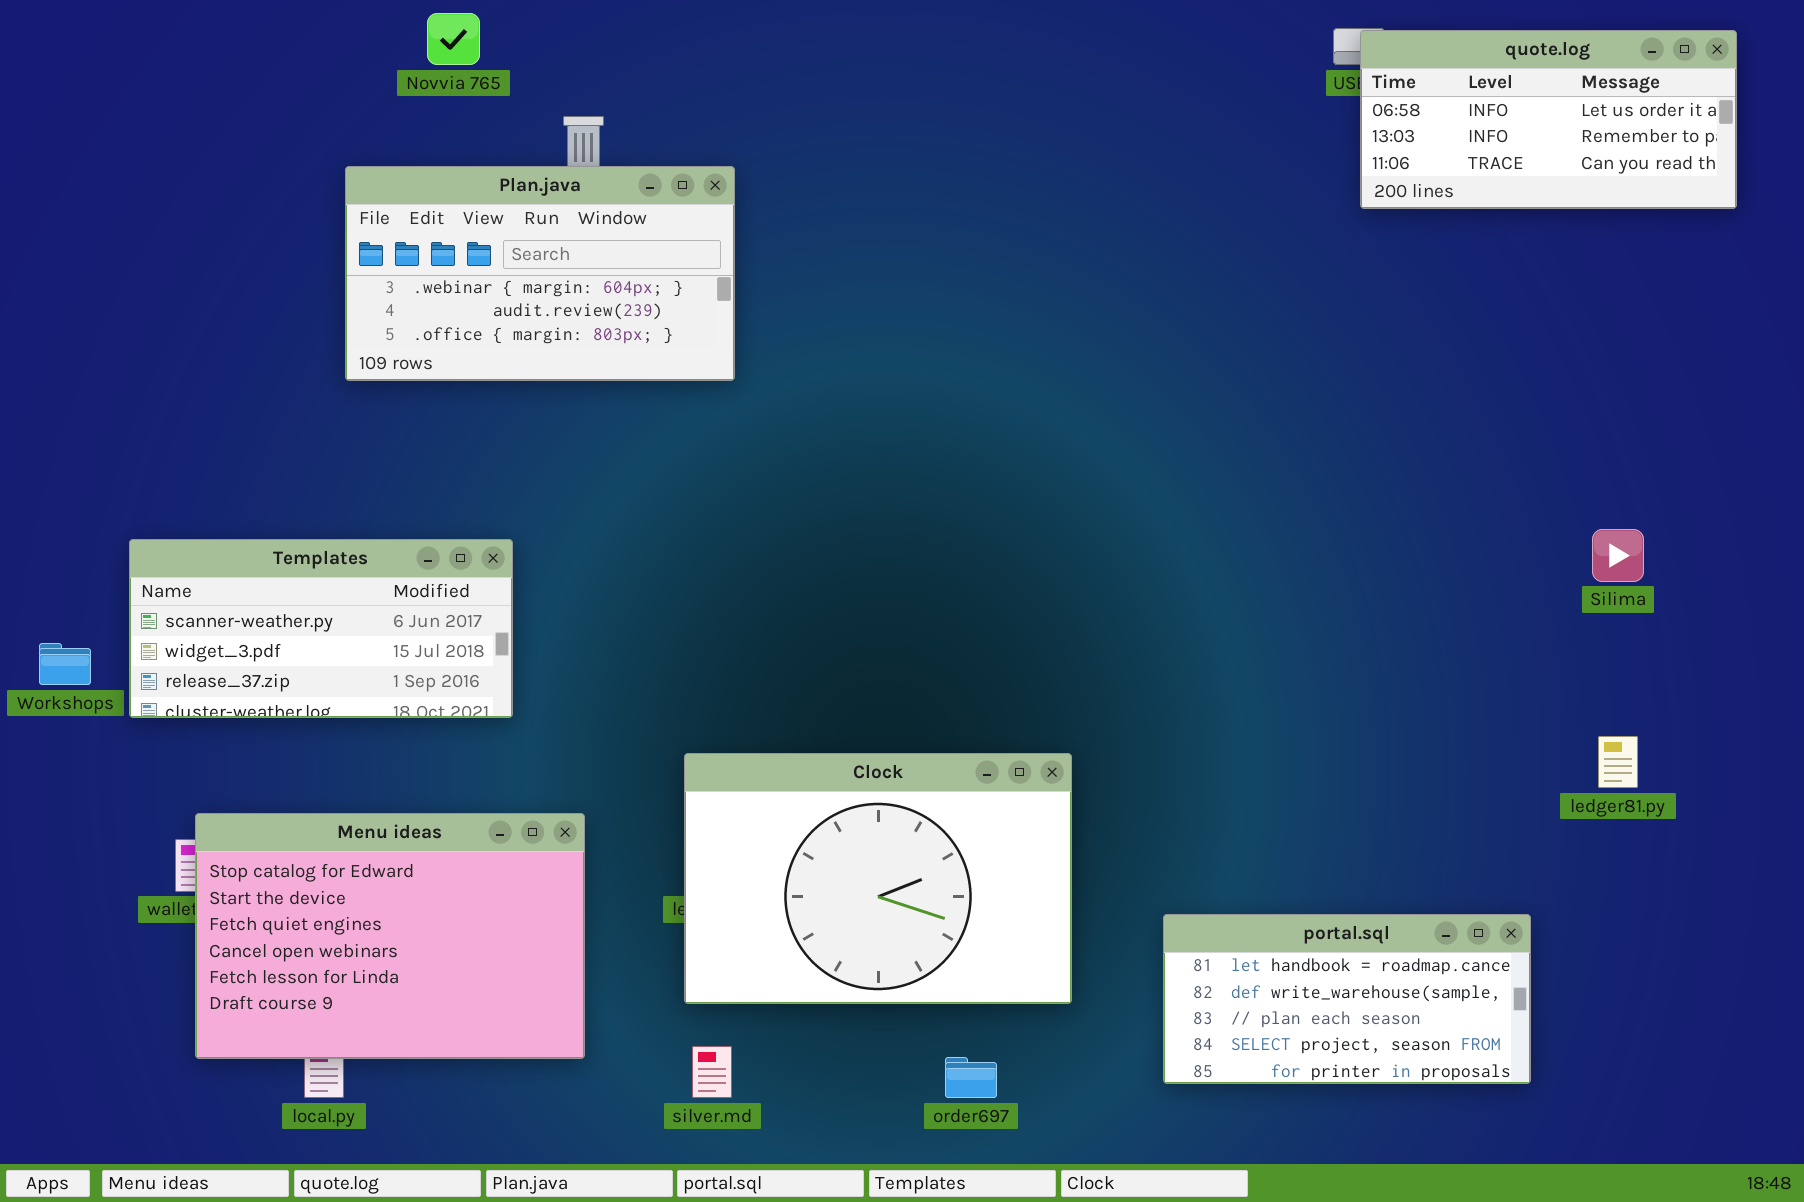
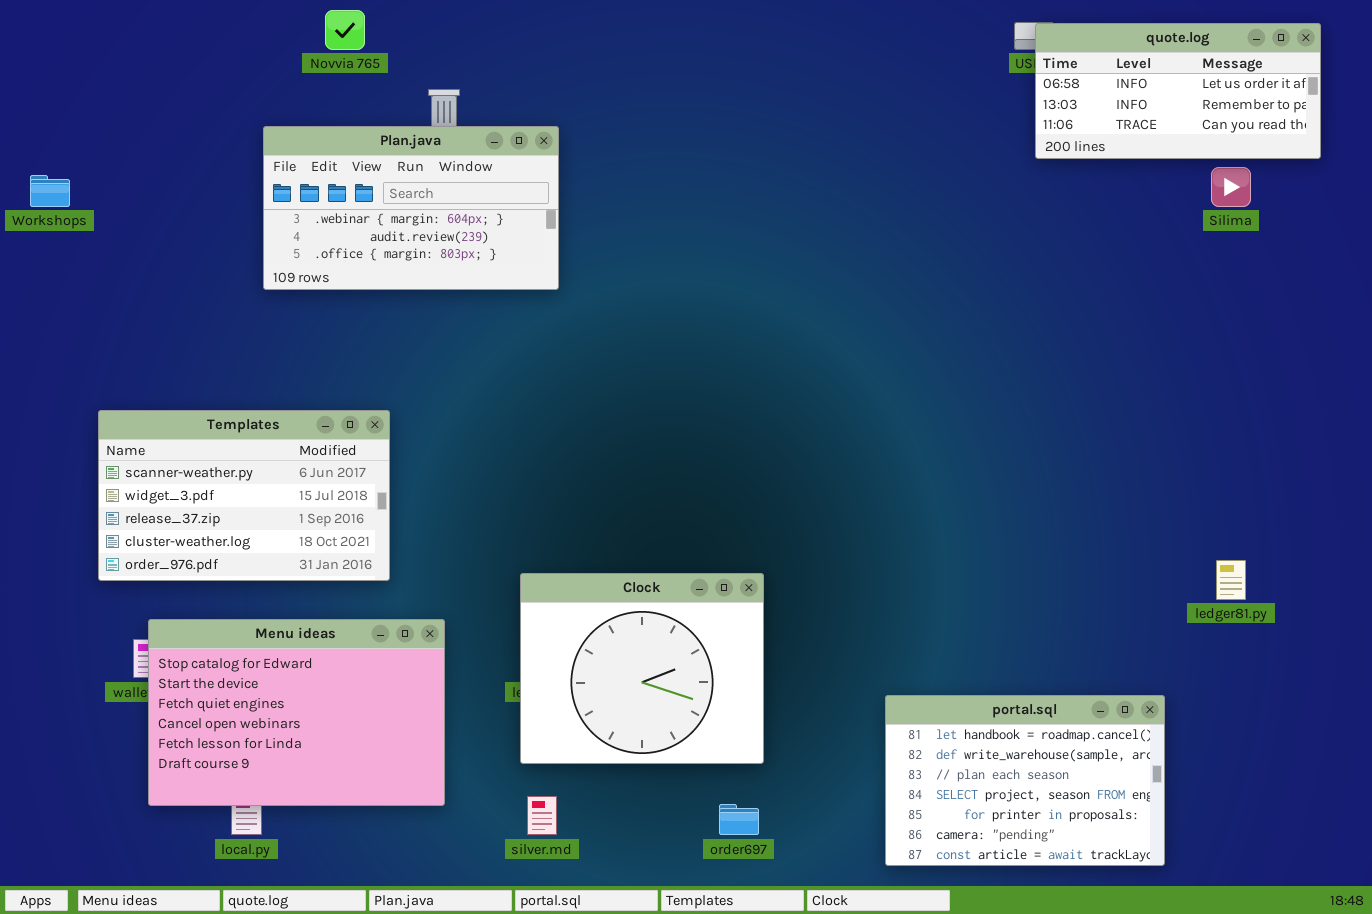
Silima: [1592,529,1644,582] -> [1211,167,1251,207], moved
Templates: [129,539,513,718] -> [98,410,390,581], resized
Workshops: [39,643,91,685] -> [30,175,70,207], moved
Clock: [684,753,1072,1004] -> [520,573,764,764], resized
portal.sql: [1163,914,1531,1084] -> [885,695,1165,866], resized

